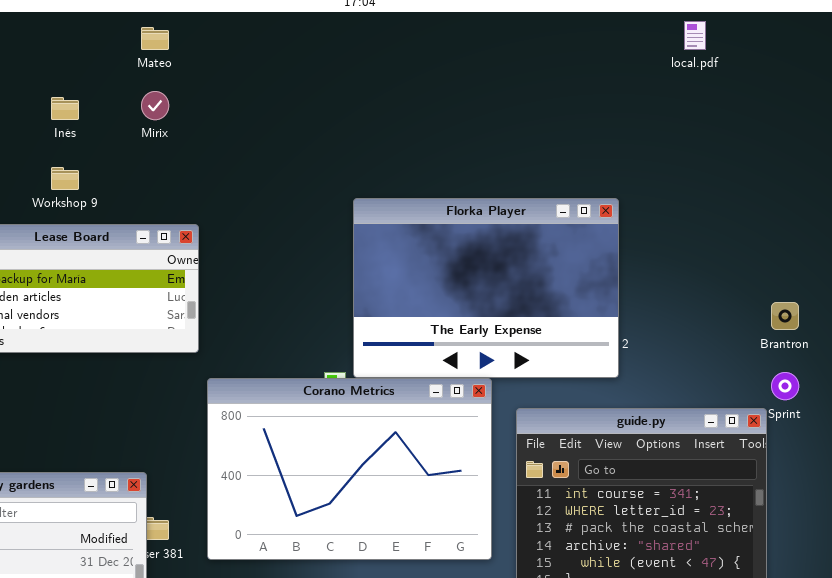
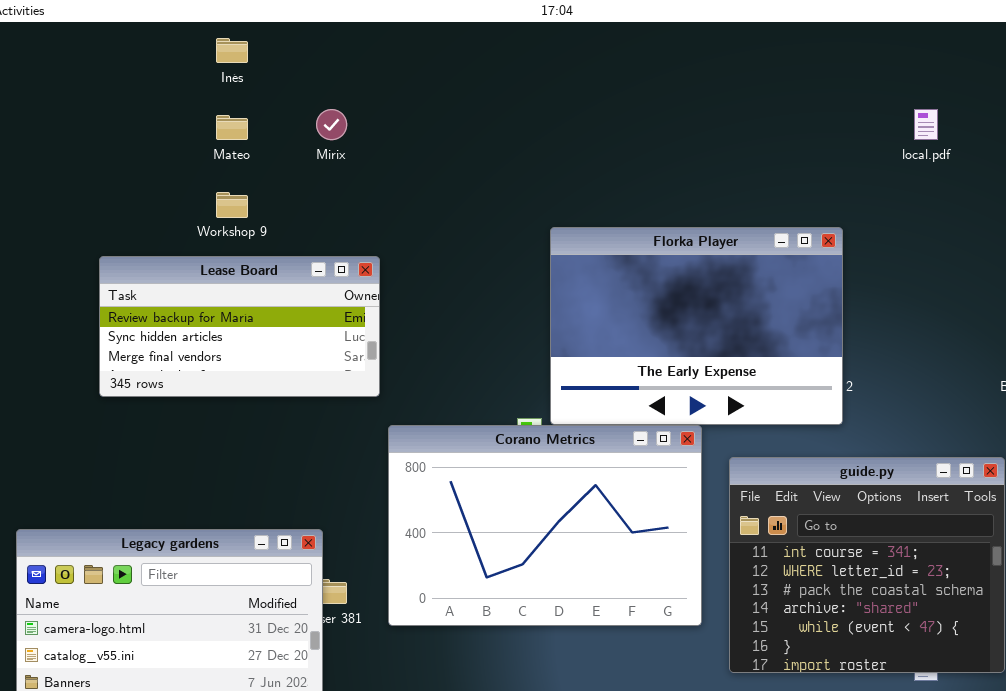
local.pdf: [684,21,706,50] -> [914,109,938,140], moved
Mateo: [141,27,169,50] -> [216,115,248,140], moved
Inés: [51,97,79,120] -> [216,38,248,63], moved

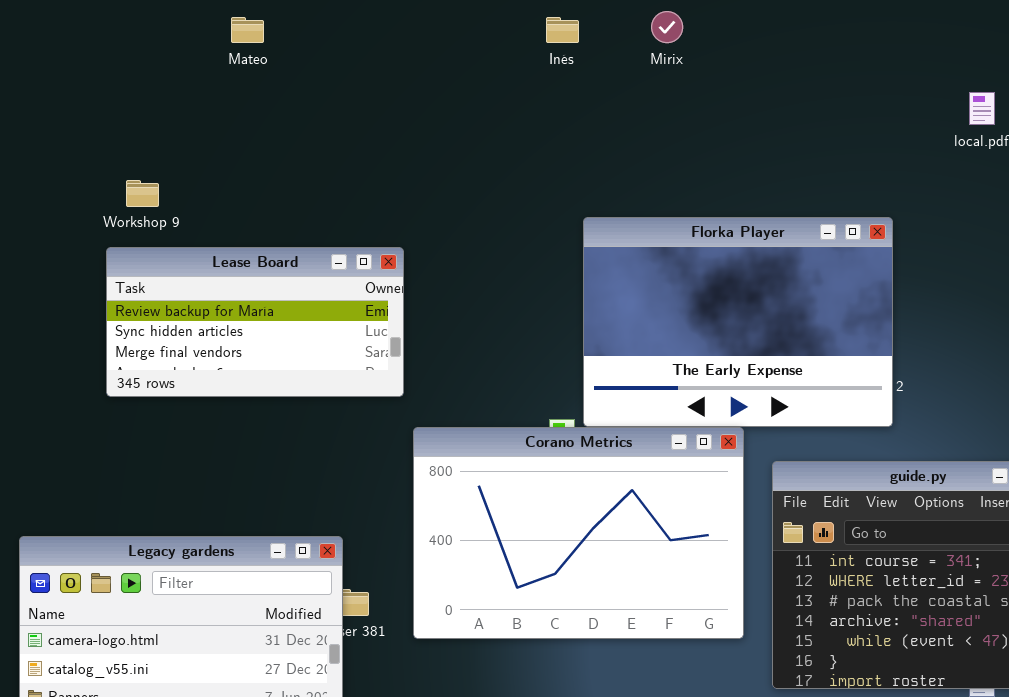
Inés: [216,38,248,63] -> [546,17,579,43], moved
Mirix: [316,109,347,140] -> [651,11,683,43], moved
Mateo: [216,115,248,140] -> [231,17,264,43], moved
Workshop 9: [216,192,248,218] -> [126,180,159,207], moved

